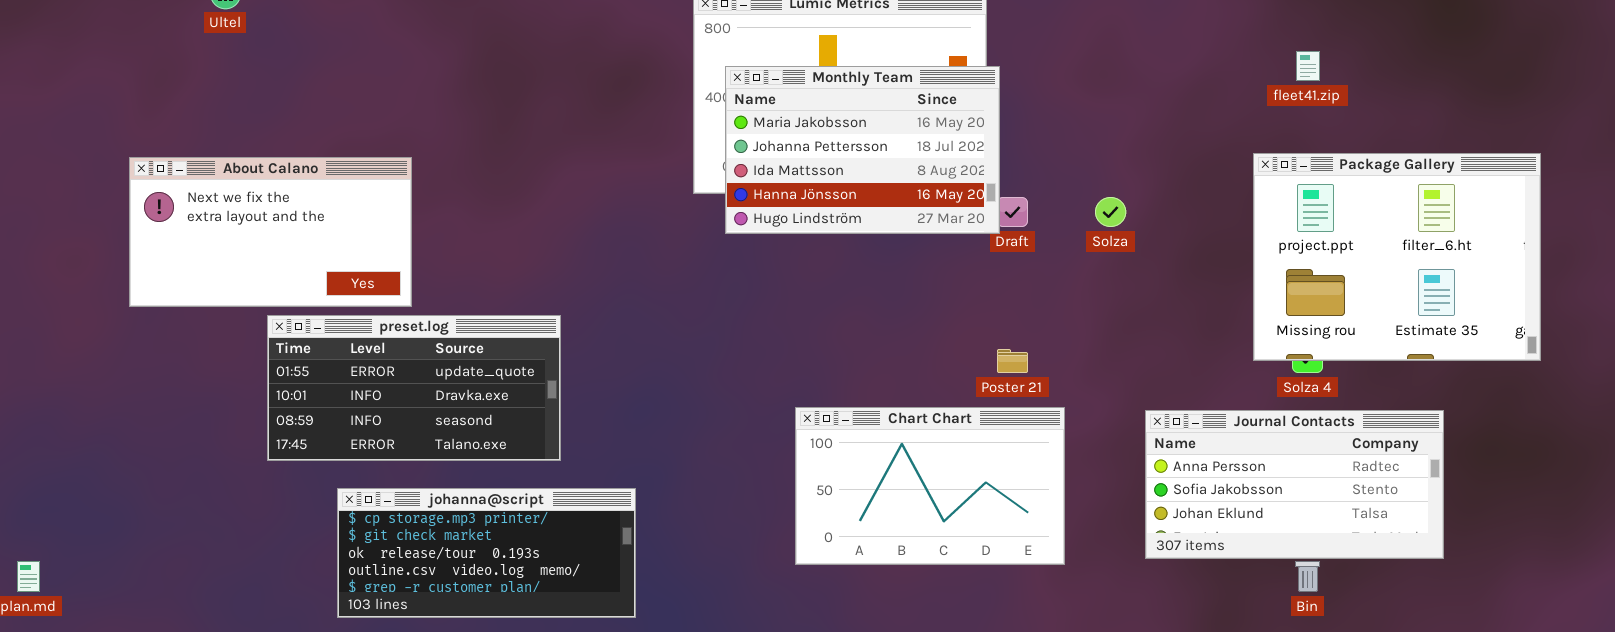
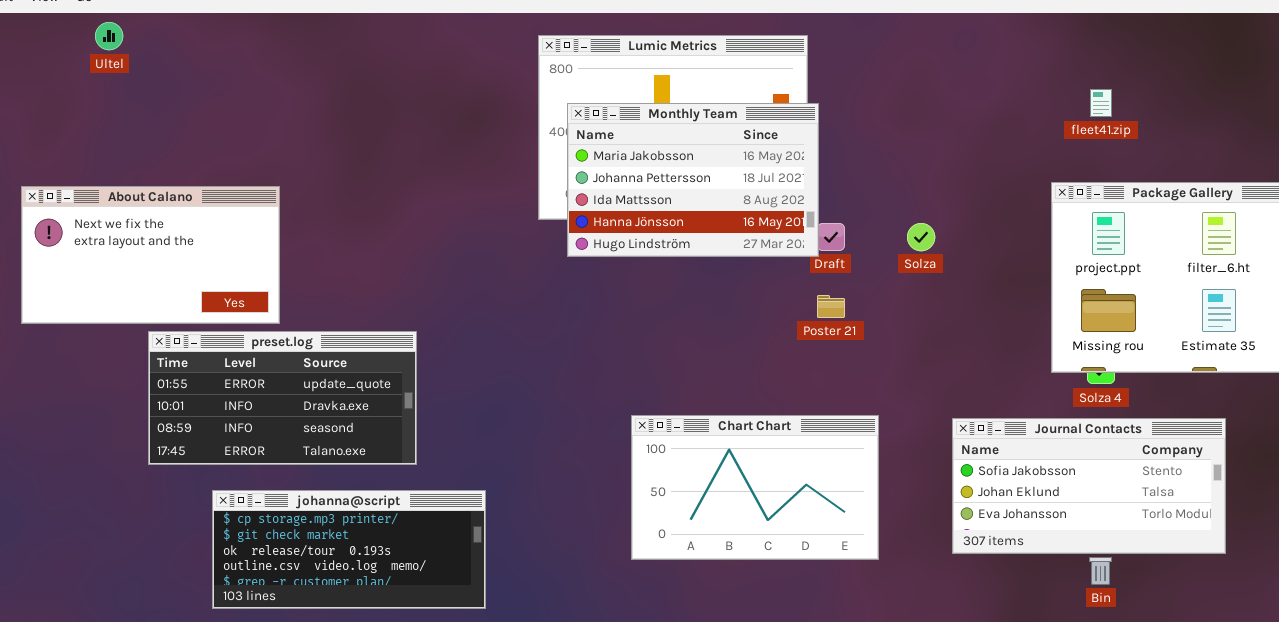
Poster 21: [997,349,1028,373] -> [817,295,845,318], moved
Journal Contacts: [1145,410,1444,559] -> [952,418,1226,554], scrolled down 1 row

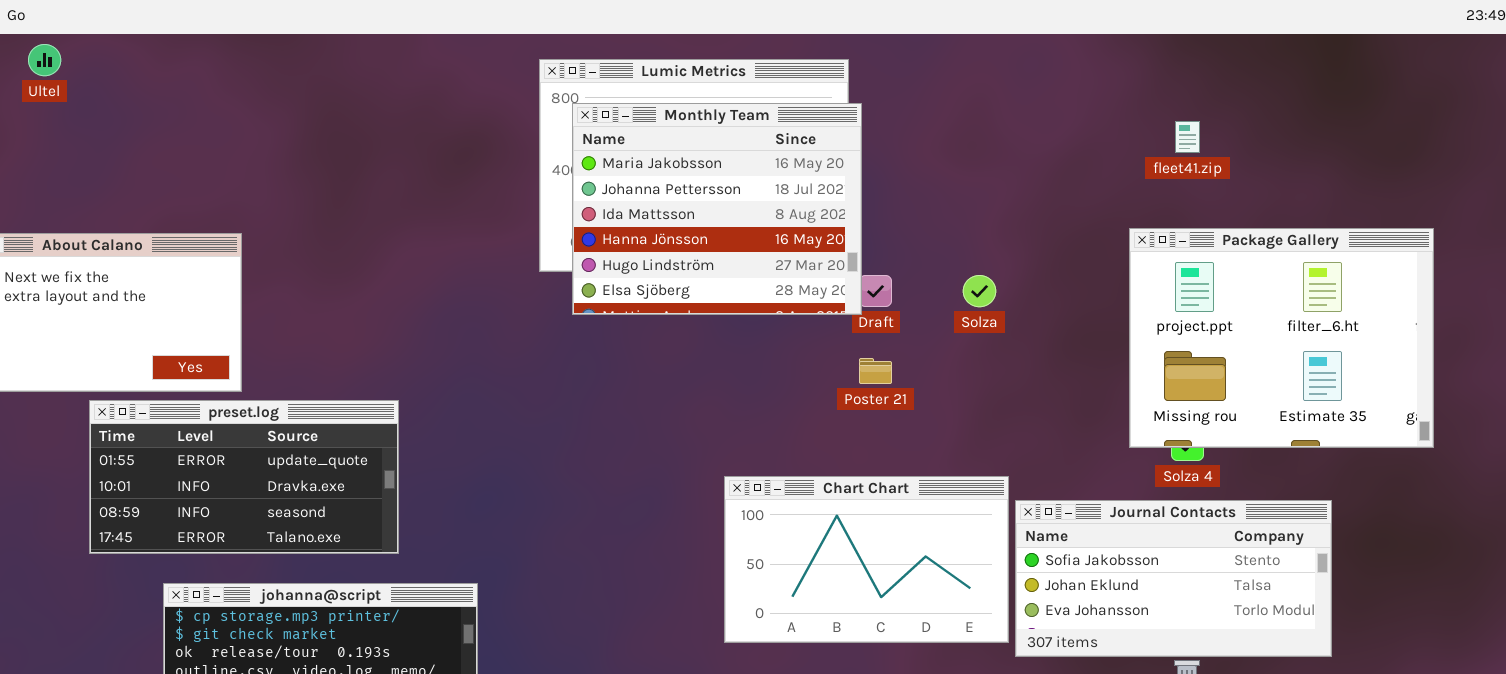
Monthly Team: [567,103,819,257] -> [572,103,862,315], resized
Chart Chart: [631,415,879,560] -> [724,476,1009,643], moved

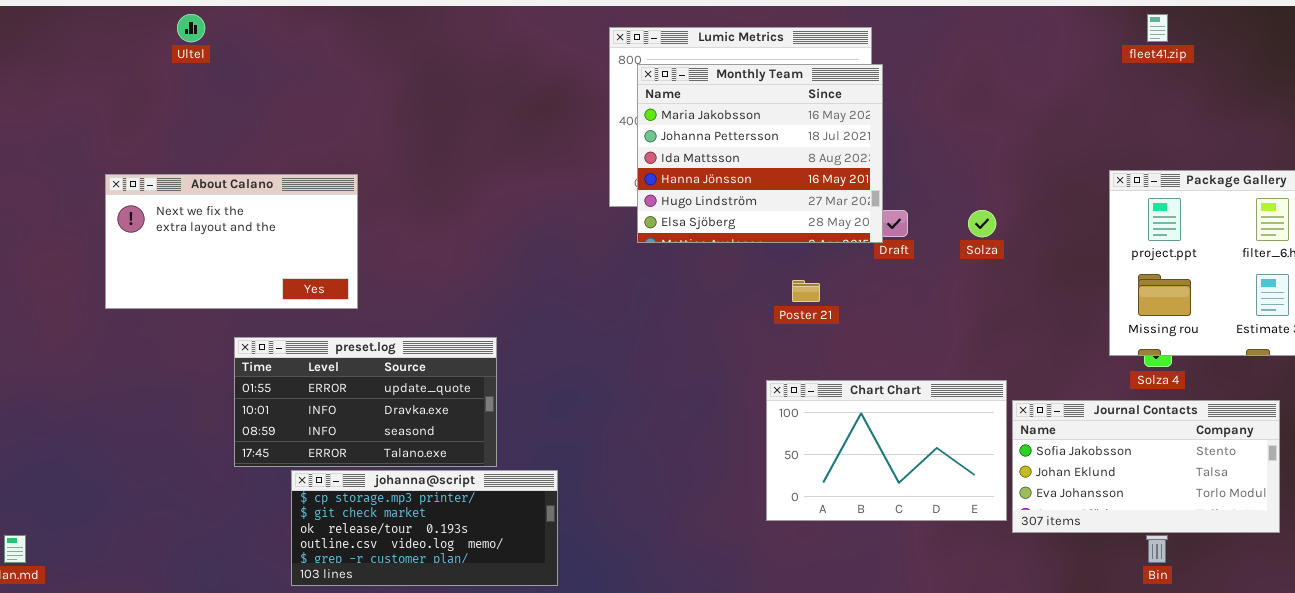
fleet41.zip: [1175,121,1200,153] -> [1147,14,1168,42], moved
Poster 21: [859,358,892,384] -> [792,280,820,302], moved
preset.log: [89,400,399,554] -> [234,337,497,467], moved

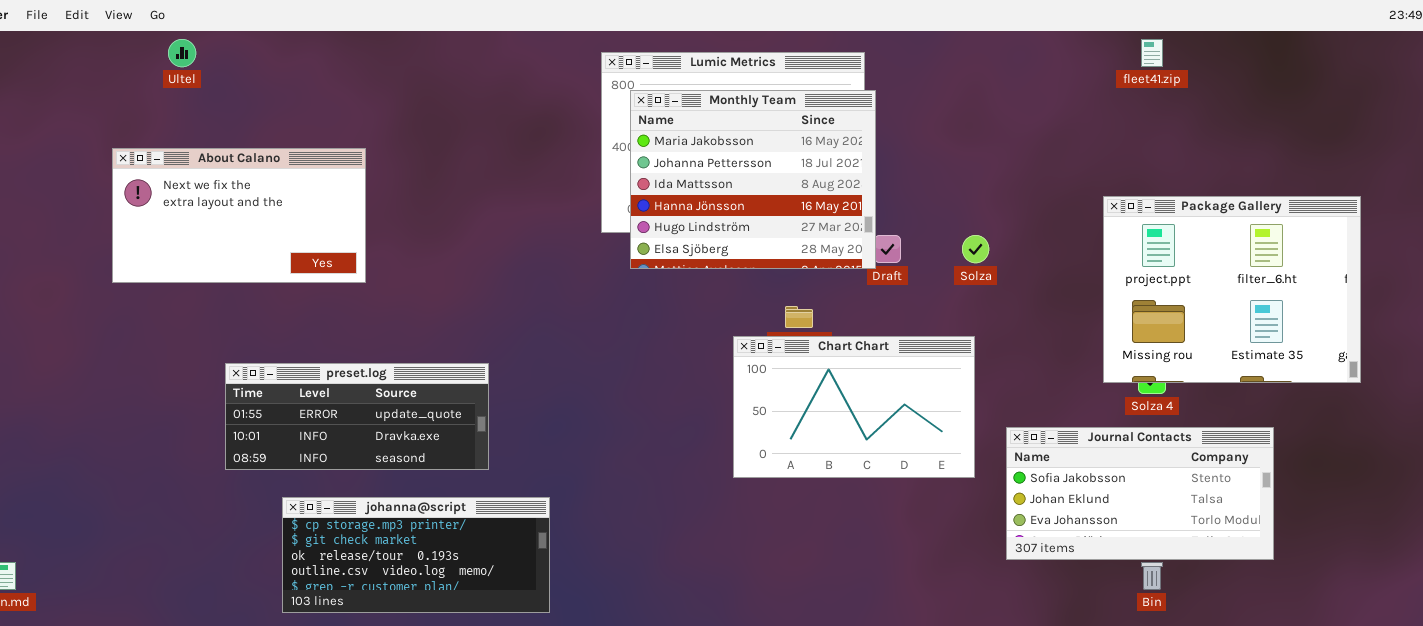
About Calano: [105,174,358,309] -> [112,148,366,283], moved
preset.log: [234,337,497,467] -> [225,363,489,470], resized
Chart Chart: [766,380,1007,521] -> [733,336,975,478], moved

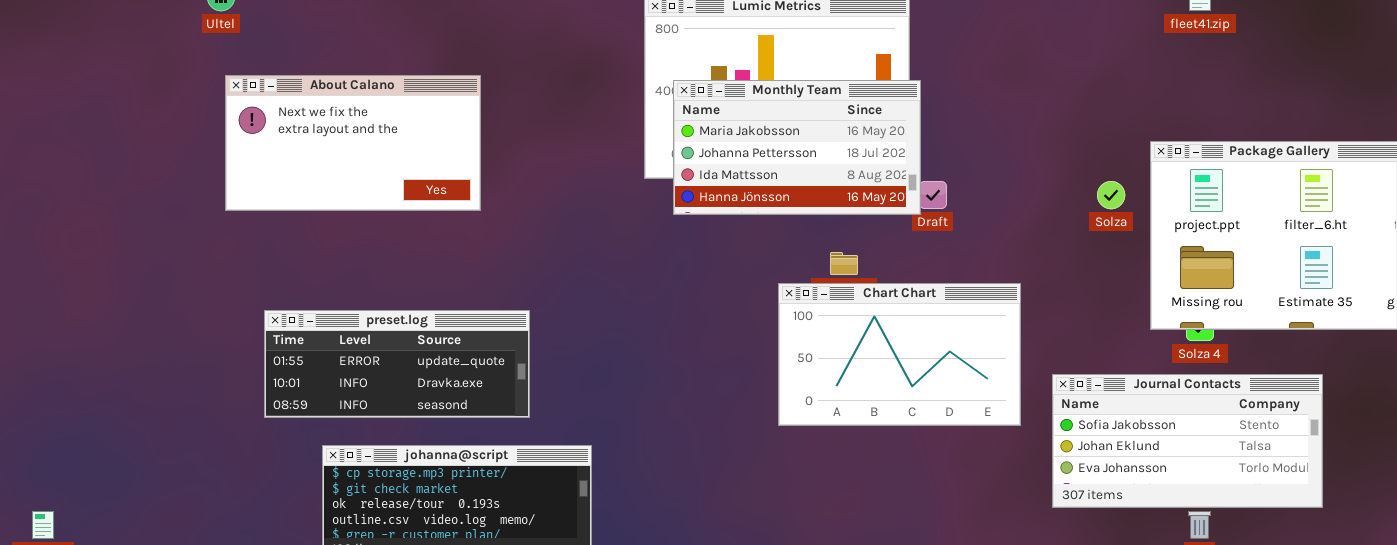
Monthly Team: [630,90,876,269] -> [673,80,921,215], resized
About Calano: [112,148,366,283] -> [225,75,481,211], moved
Solza: [962,235,989,263] -> [1097,181,1125,209], moved

